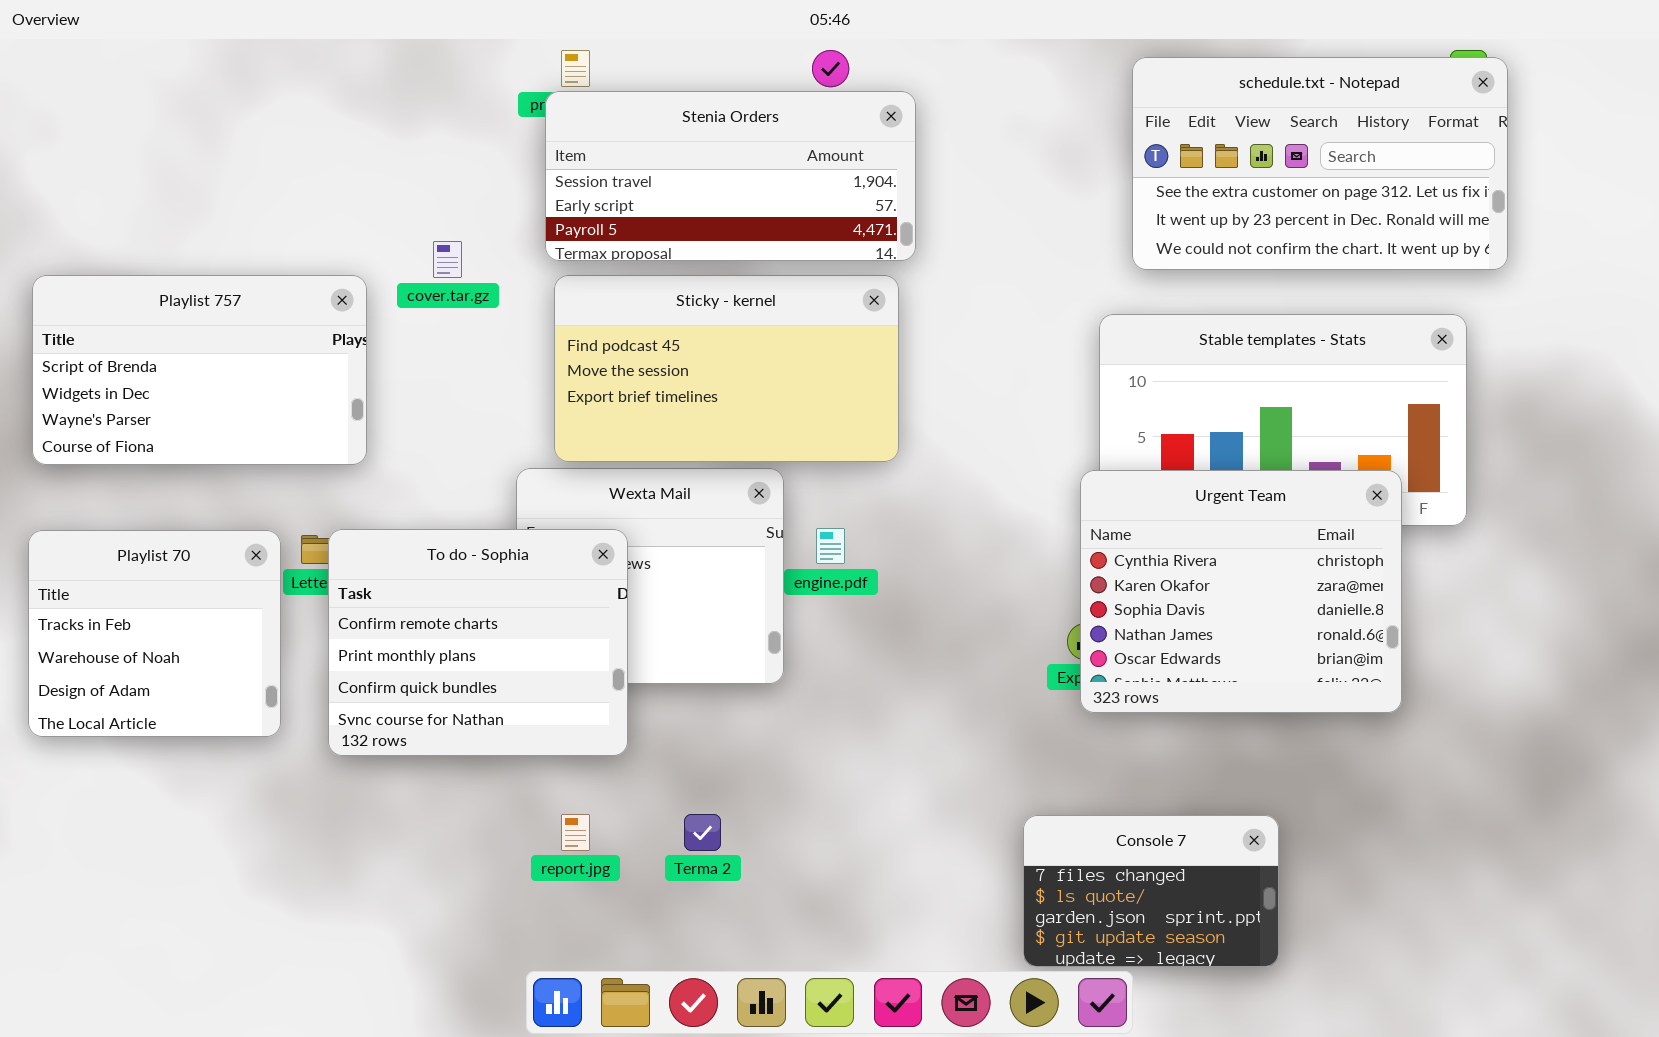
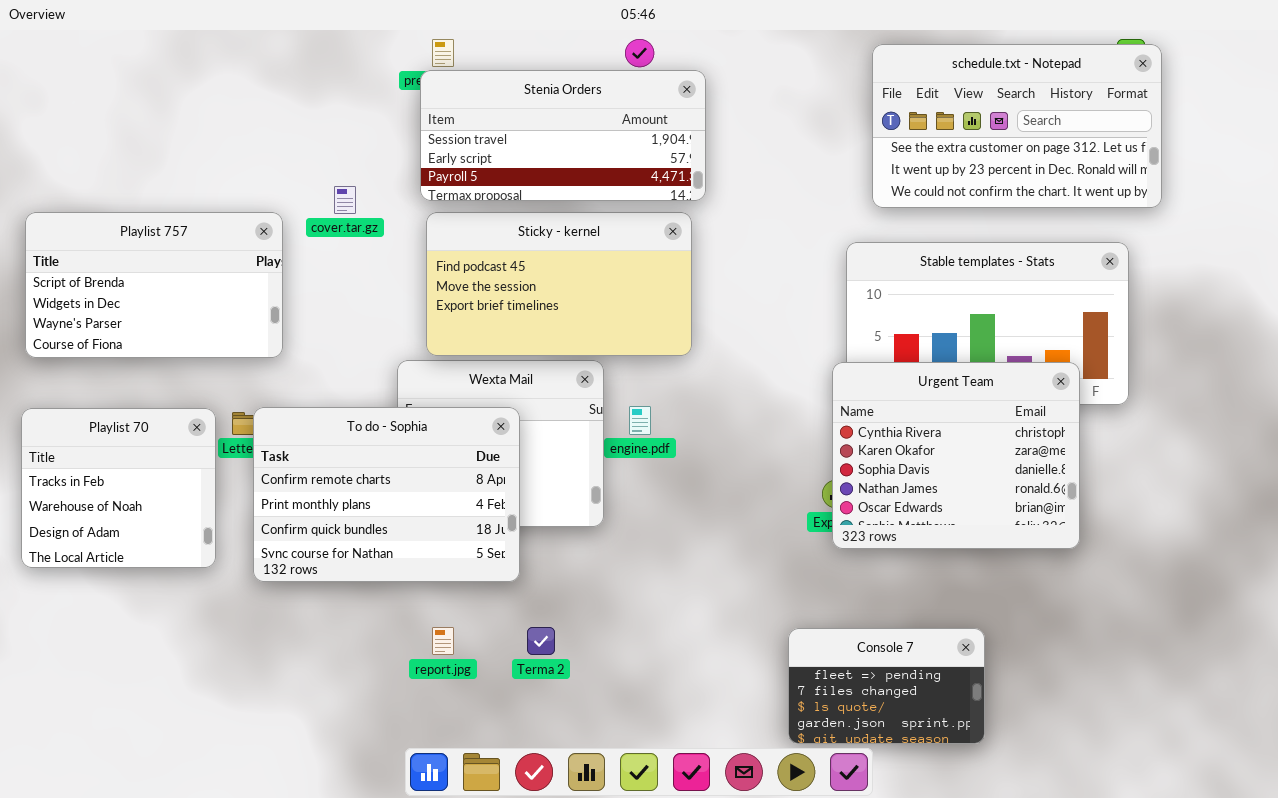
To do - Sophia: [328,529,628,756] -> [253,407,520,582], resized
Console 7: [1023,815,1279,967] -> [788,628,985,744], scrolled up 1 row

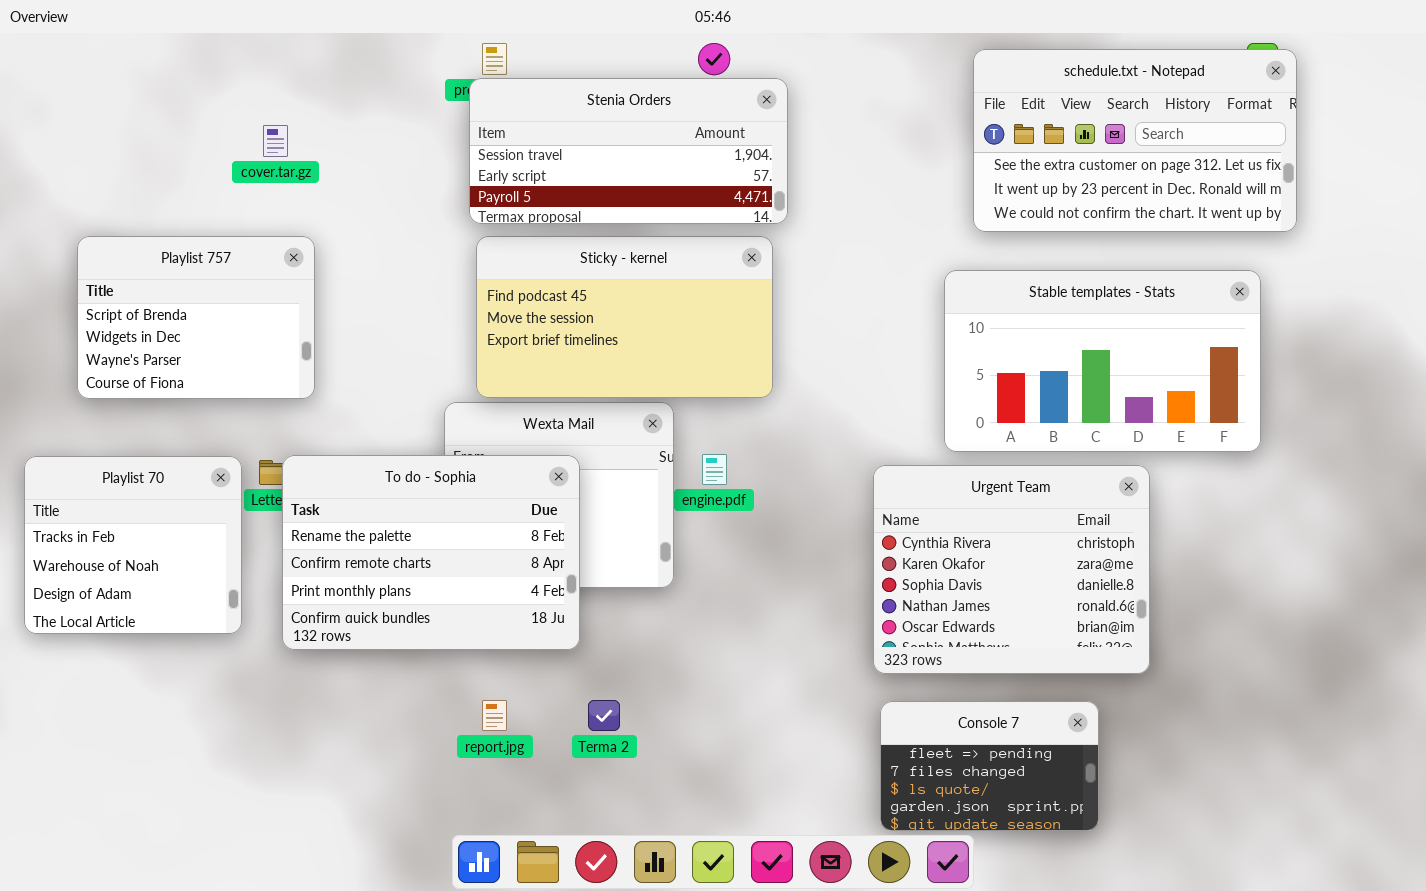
cover.tar.gz: [334,186,356,214] -> [263,125,288,157], moved
Playlist 757: [25,212,283,358] -> [77,236,315,399], resized
Urgent Team: [832,362,1080,549] -> [873,465,1150,674], moved
To do - Sophia: [253,407,520,582] -> [282,455,580,650], scrolled up 1 row

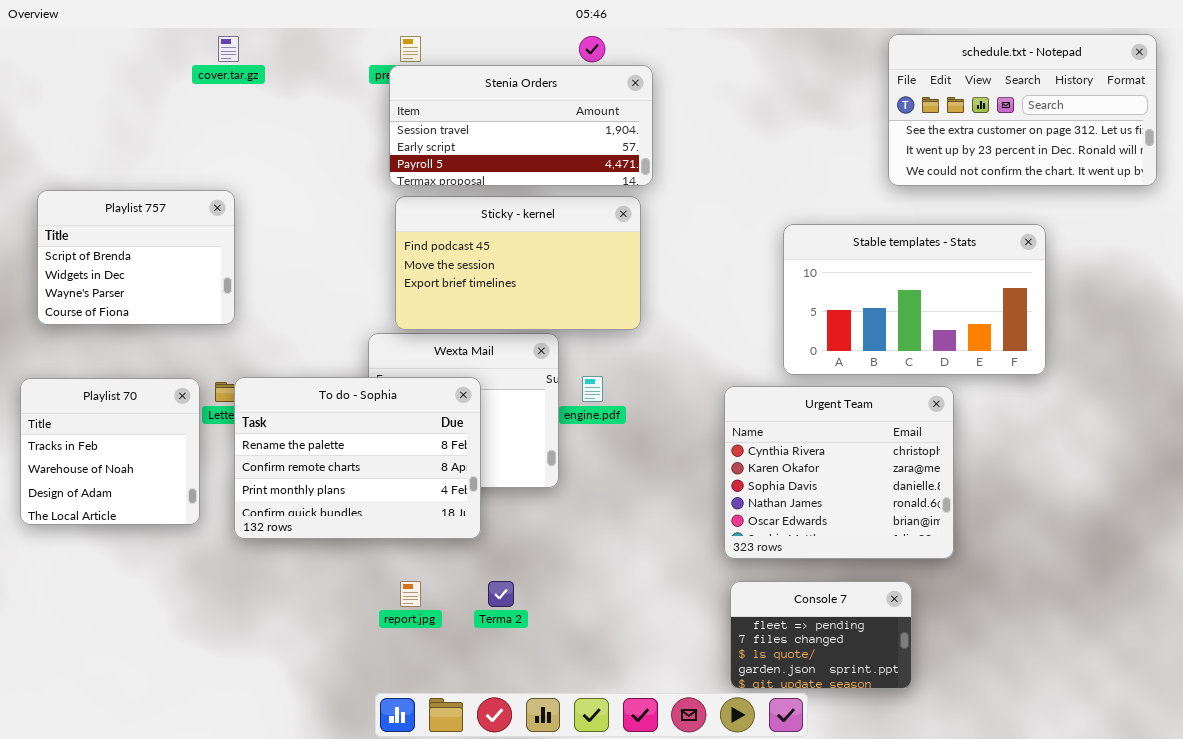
schedule.txt - Notepad: [973,49,1297,232] -> [888,34,1157,186], moved
cover.tar.gz: [263,125,288,157] -> [218,36,239,62], moved
Playlist 757: [77,236,315,399] -> [37,190,235,325], moved

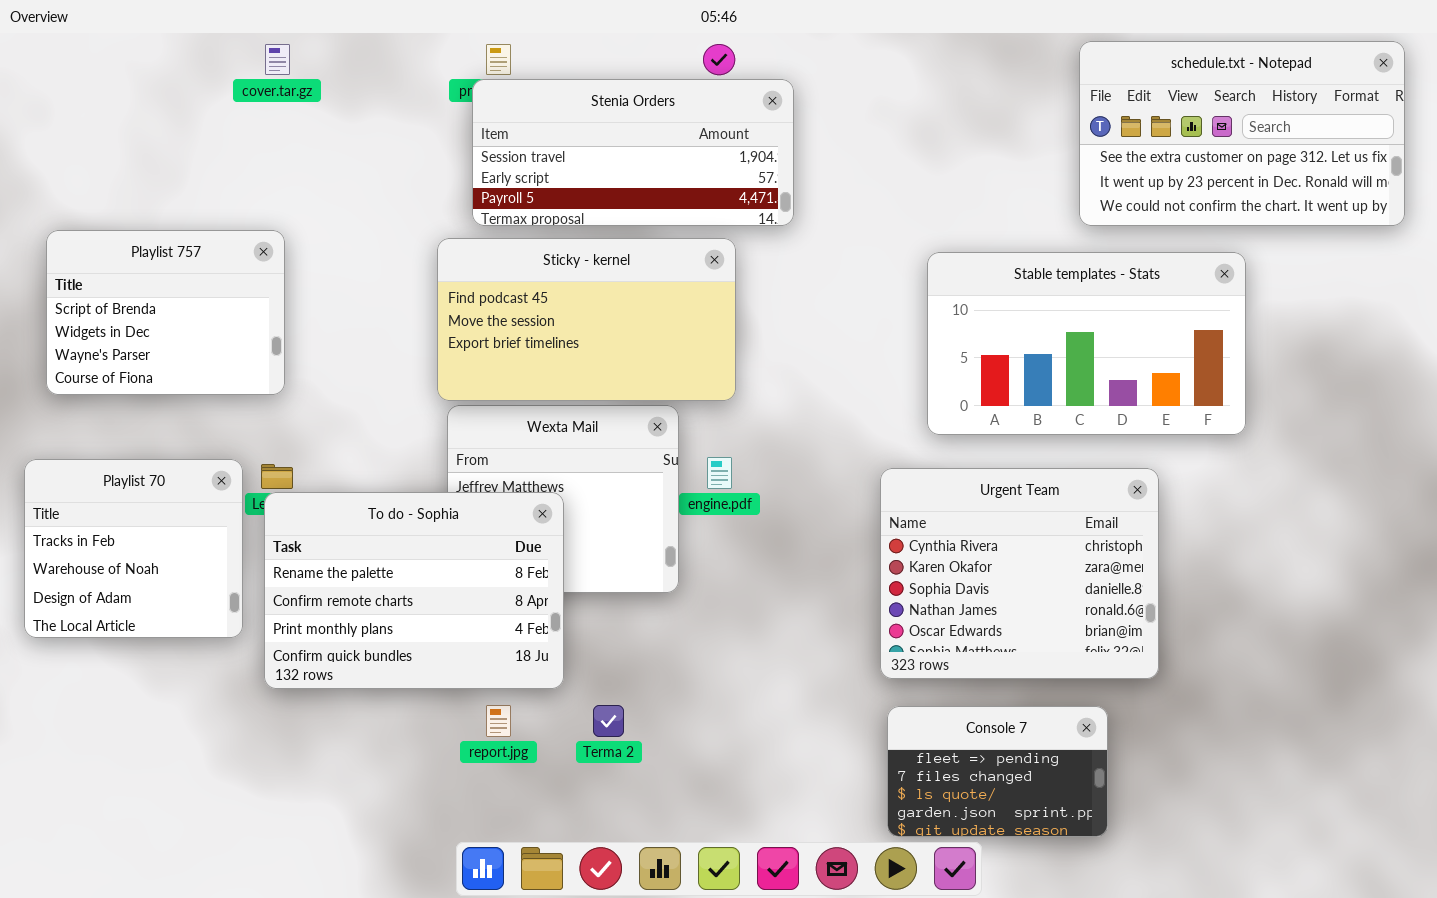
Sticky - kernel: [395,196,641,330] -> [437,238,736,401], moved
Stable templates - Stats: [783,224,1046,375] -> [927,252,1246,435], moved
To do - Sophia: [234,377,481,539] -> [264,492,564,689], moved

